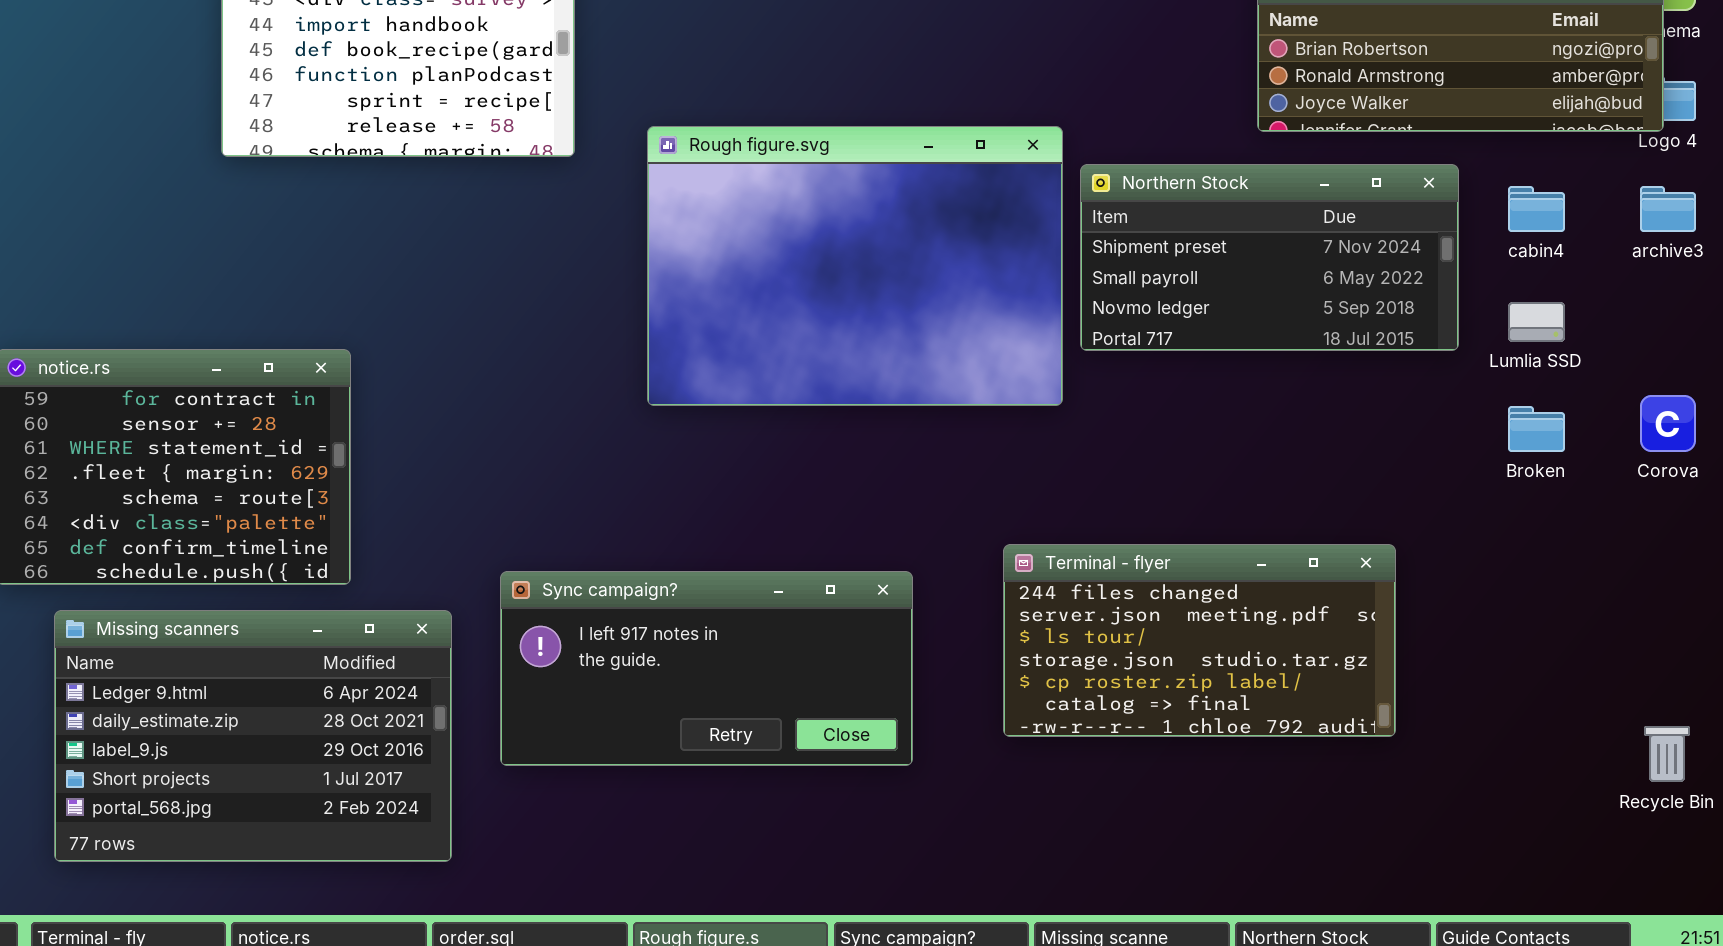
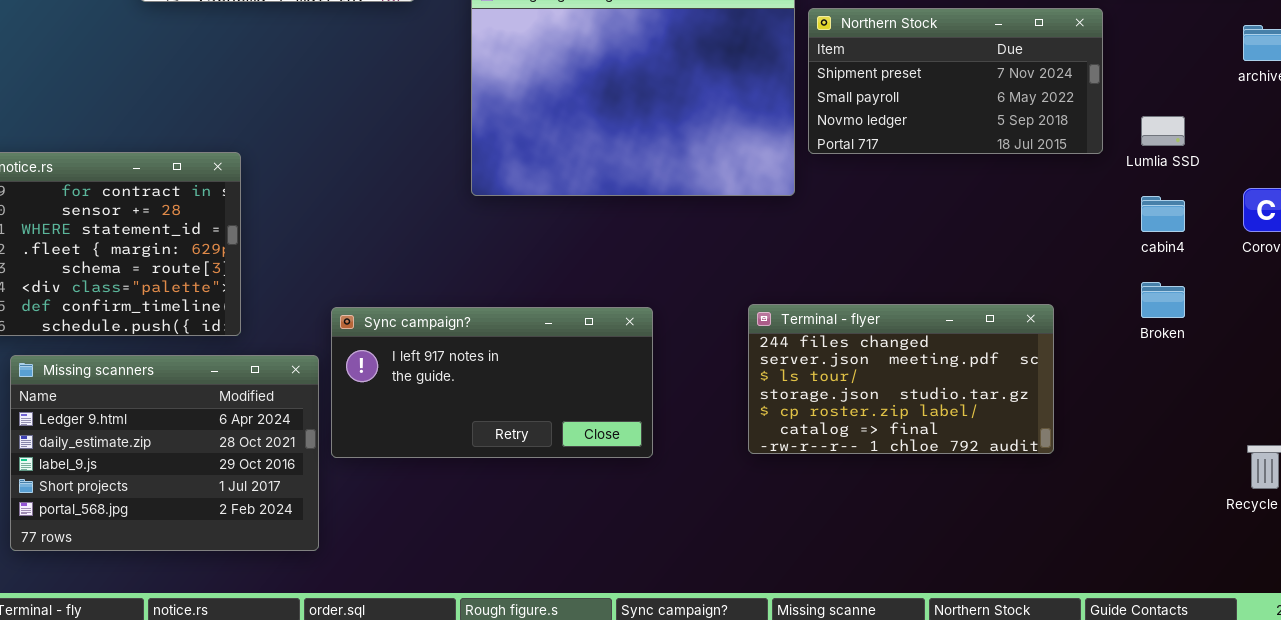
cabin4: [1508,186,1565,232] -> [1141,196,1185,232], moved
Broken: [1508,406,1565,452] -> [1141,282,1185,318], moved
Sync campaign?: [500,571,913,766] -> [331,307,653,458], moved

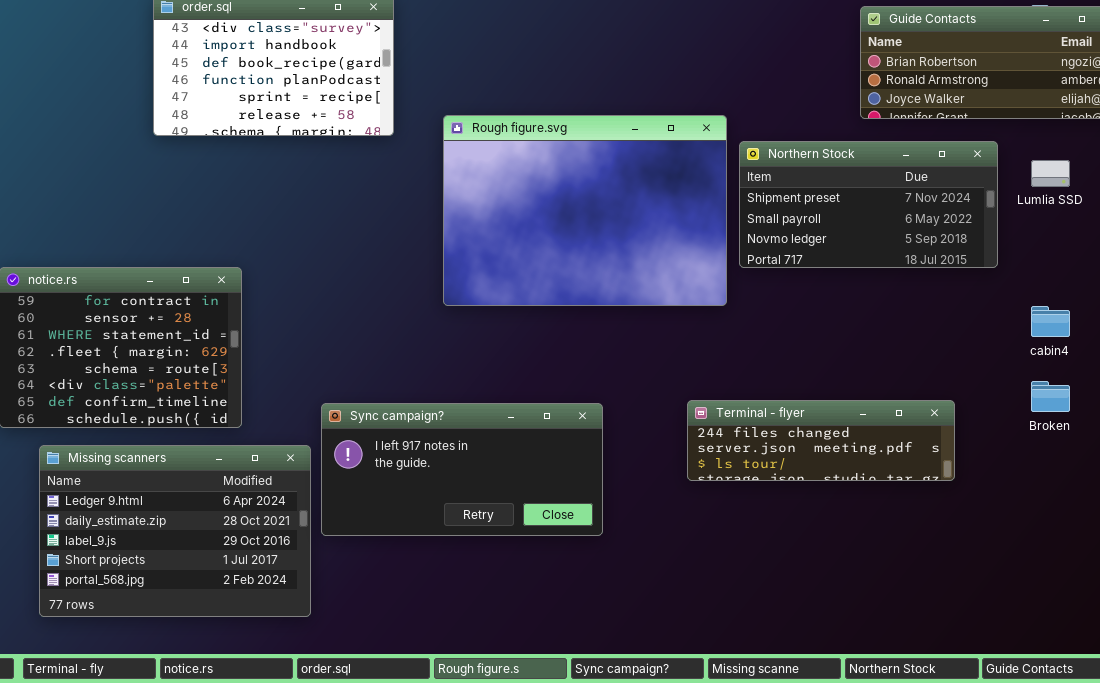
Lumlia SSD: [1141,116,1185,146] -> [1031,160,1070,187], moved
Terminal - flyer: [748,304,1054,454] -> [687,400,955,481], resized

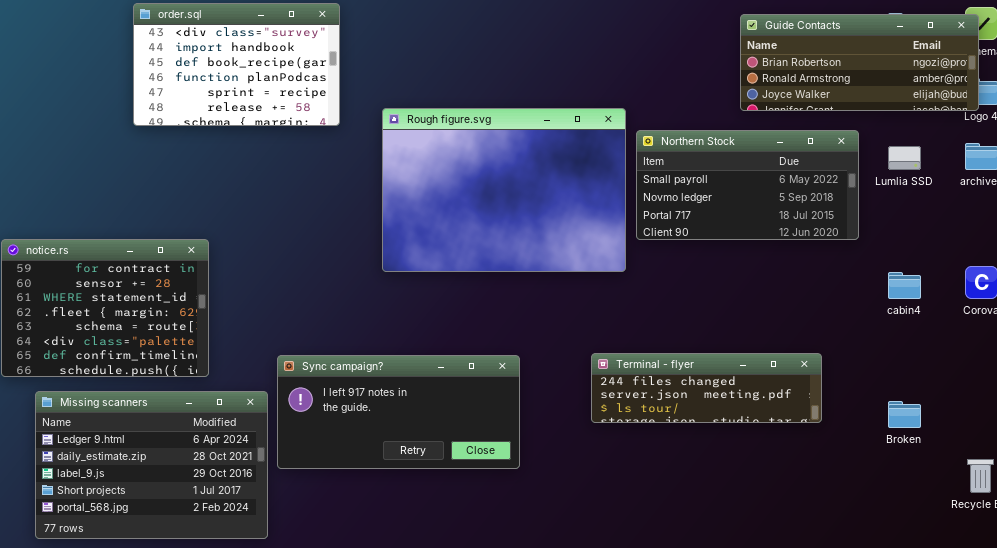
Northern Stock: [739,141,998,268] -> [636,130,859,240], scrolled down 1 row
Broken: [1031,381,1070,412] -> [888,401,921,428], moved

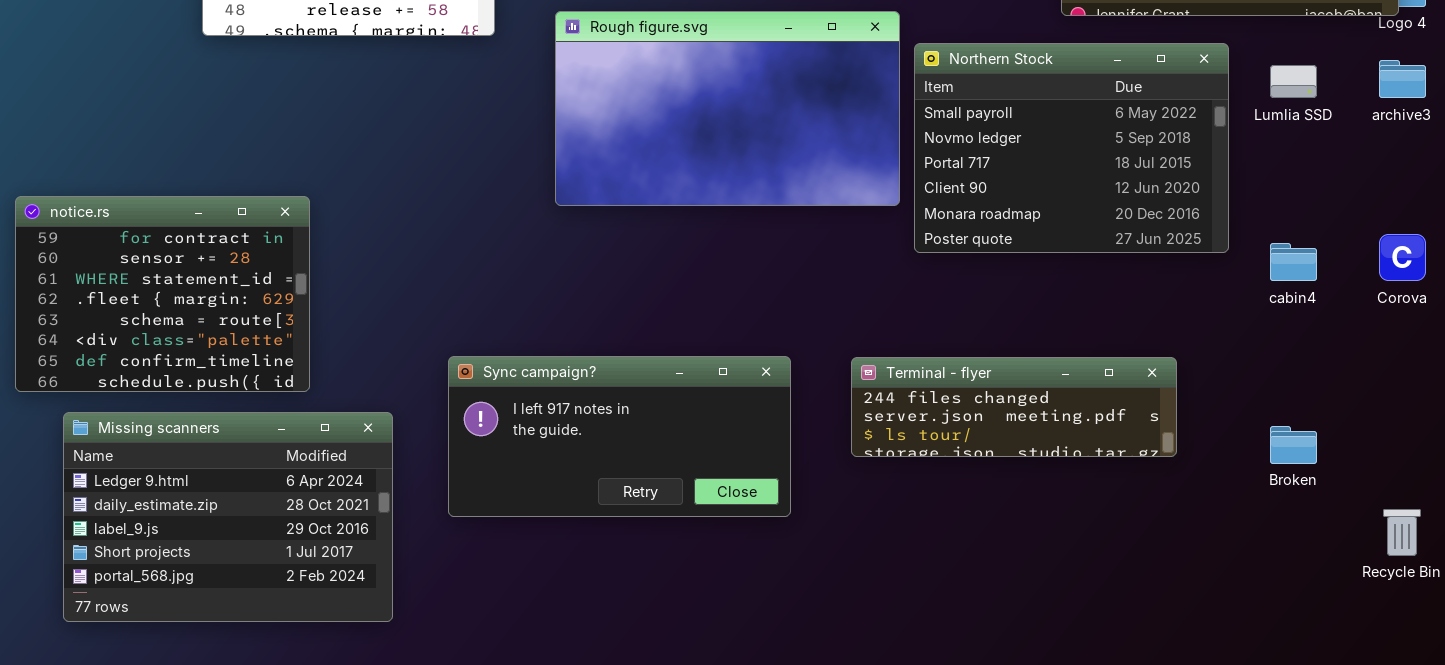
Rough figure.svg: [382,108,626,272] -> [555,11,900,206], resized
Northern Stock: [636,130,859,240] -> [914,43,1229,253], resized
Sync campaign?: [277,355,520,469] -> [448,356,791,517], moved

